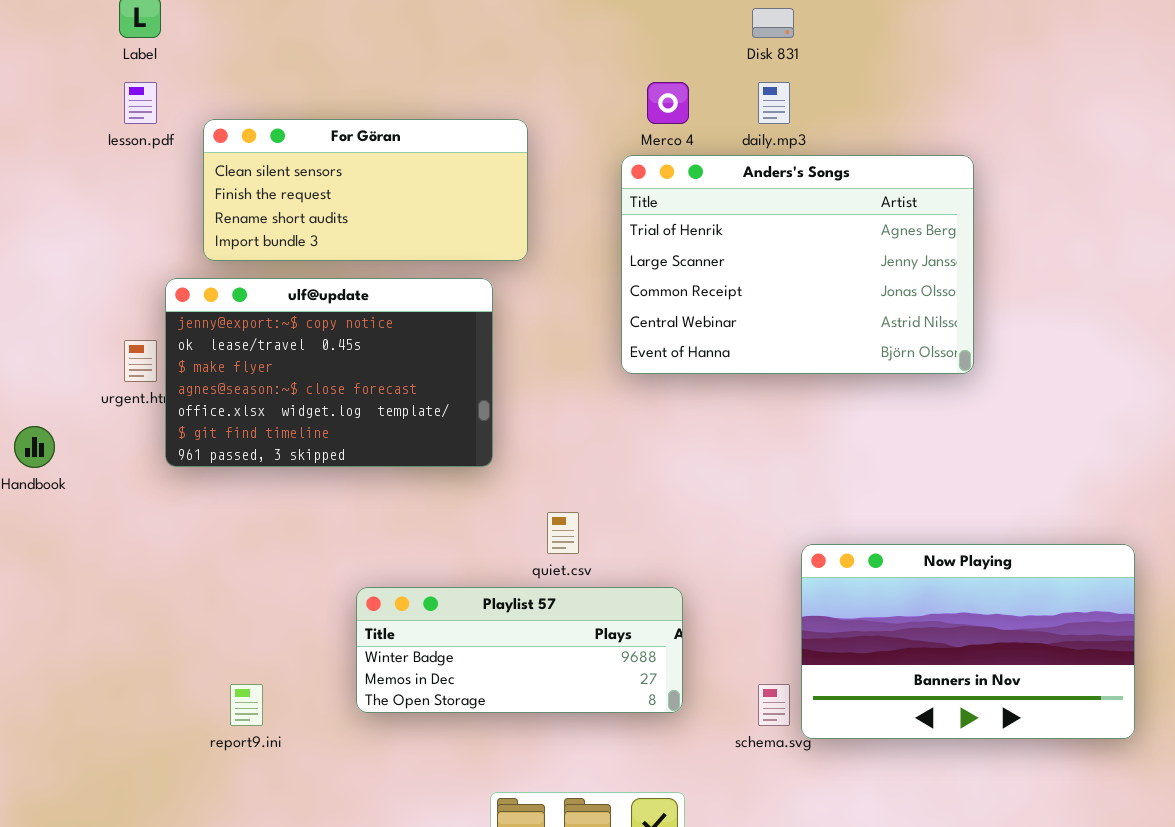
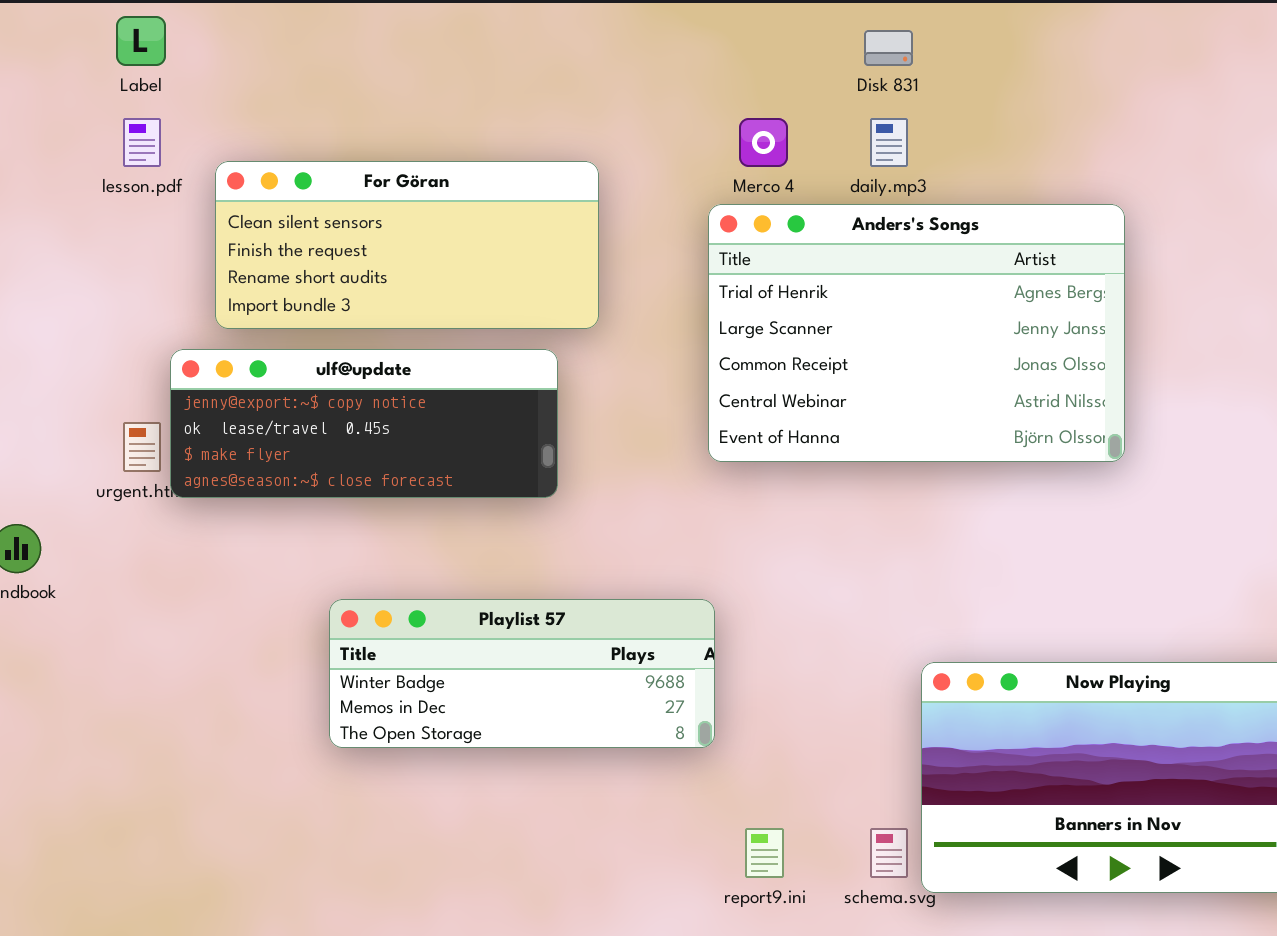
ulf@update: [165,278,493,467] -> [170,349,558,498], resized
Playlist 57: [356,587,683,713] -> [329,599,715,748], moved
report9.ini: [230,684,263,726] -> [745,828,784,878], moved

